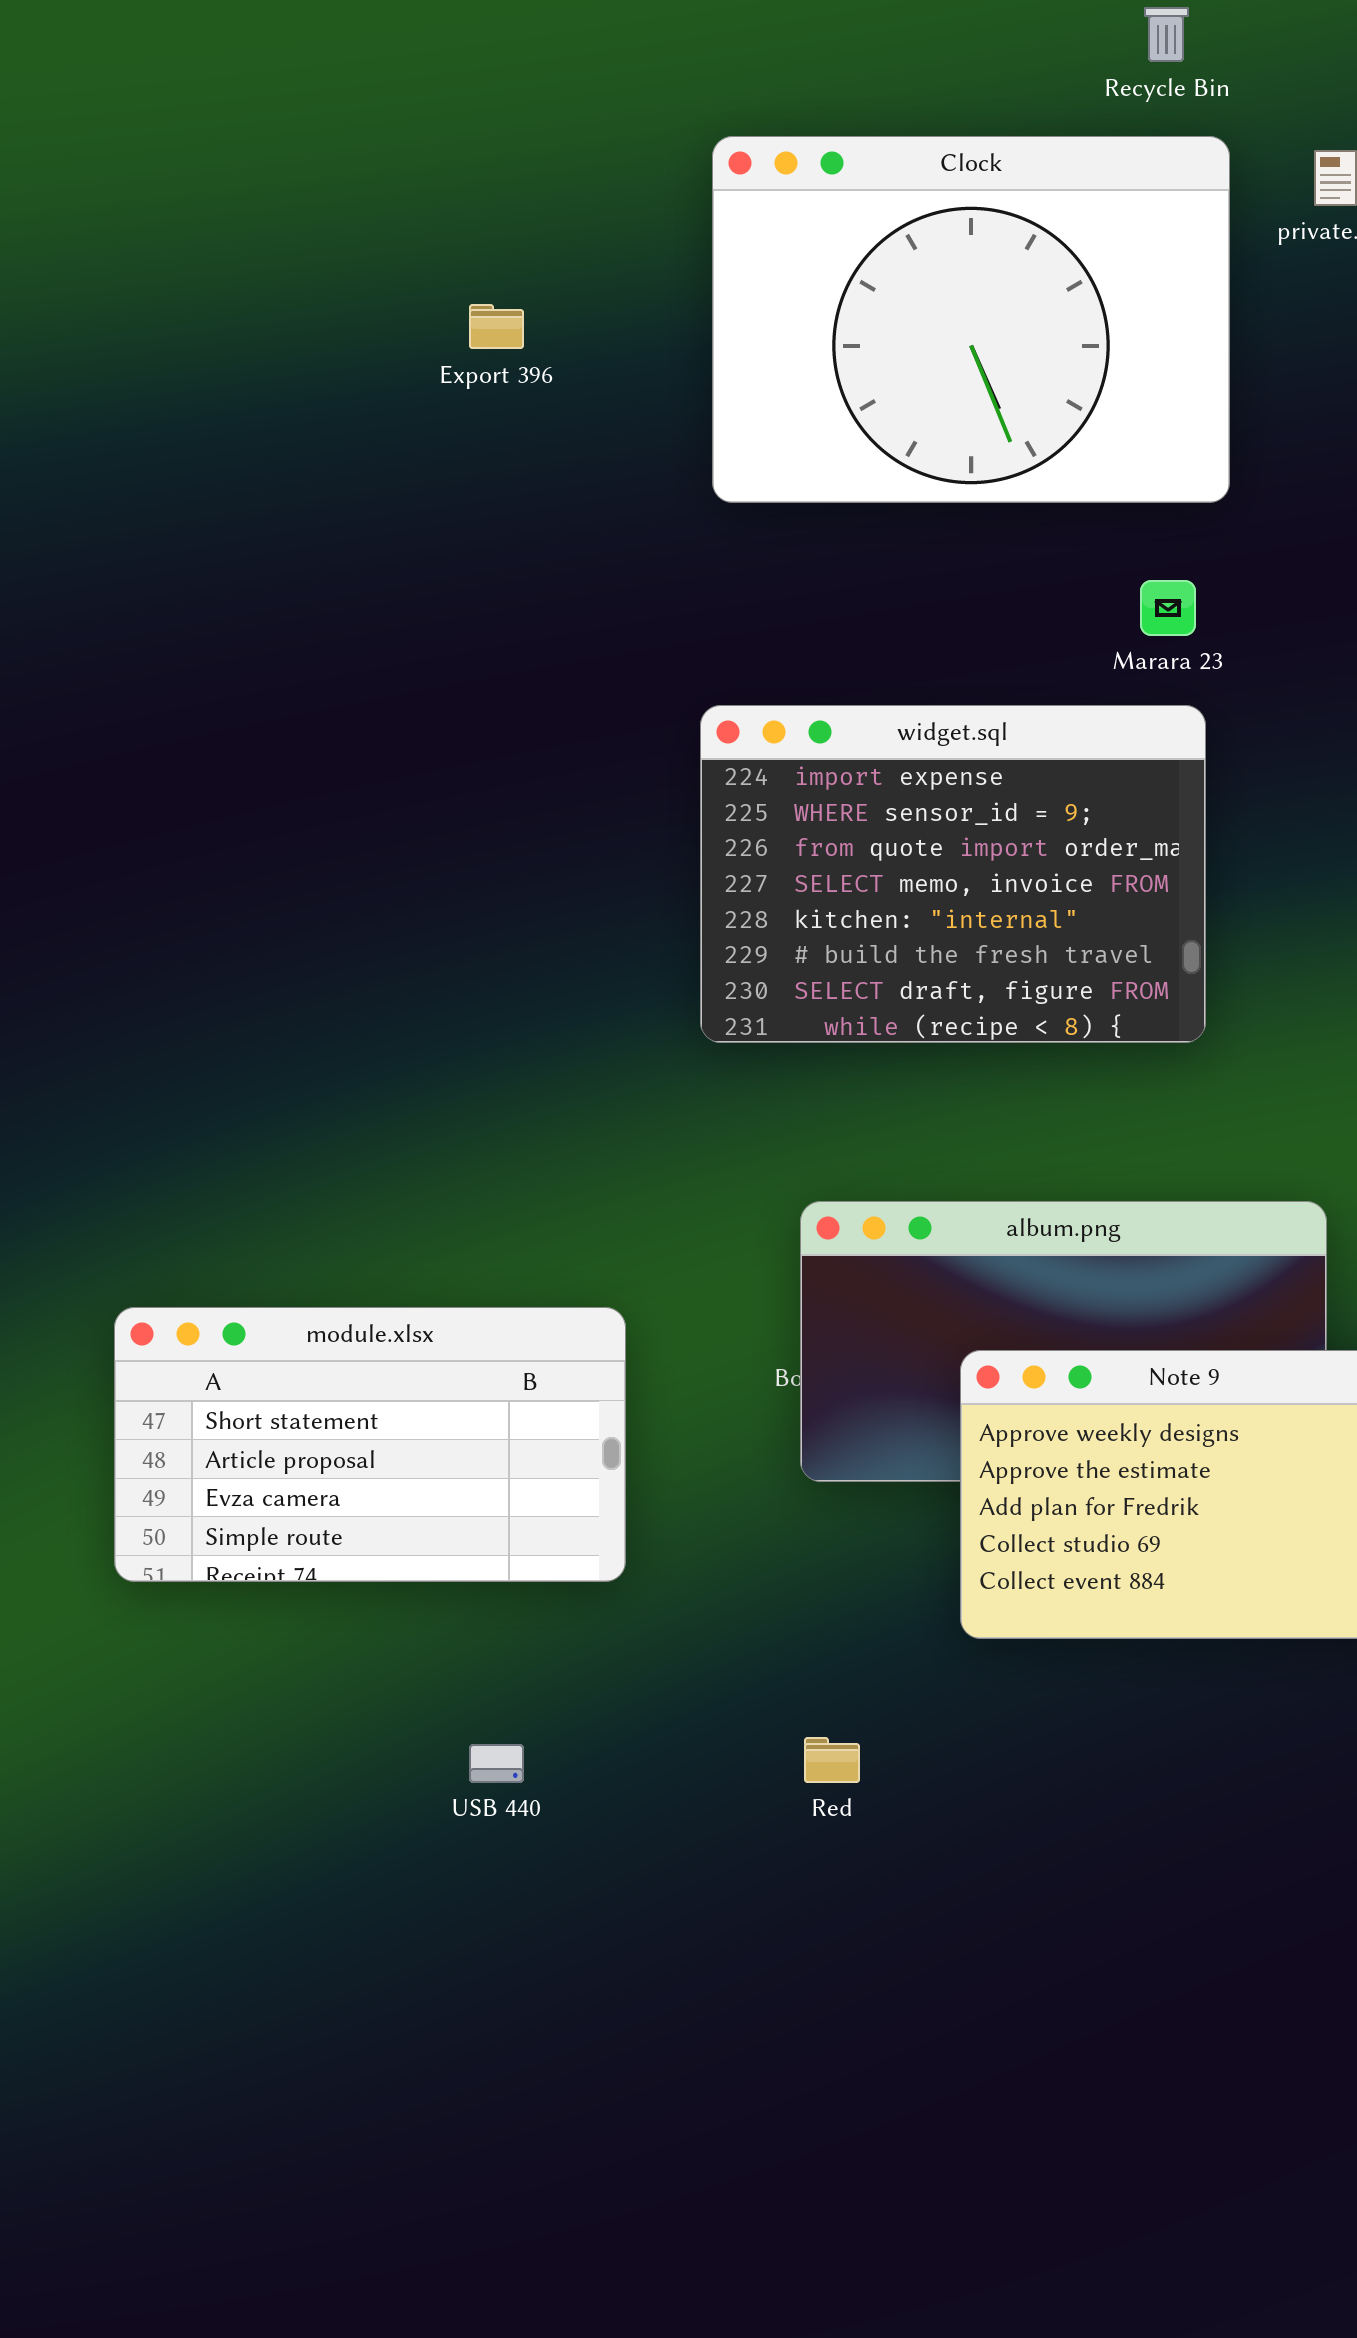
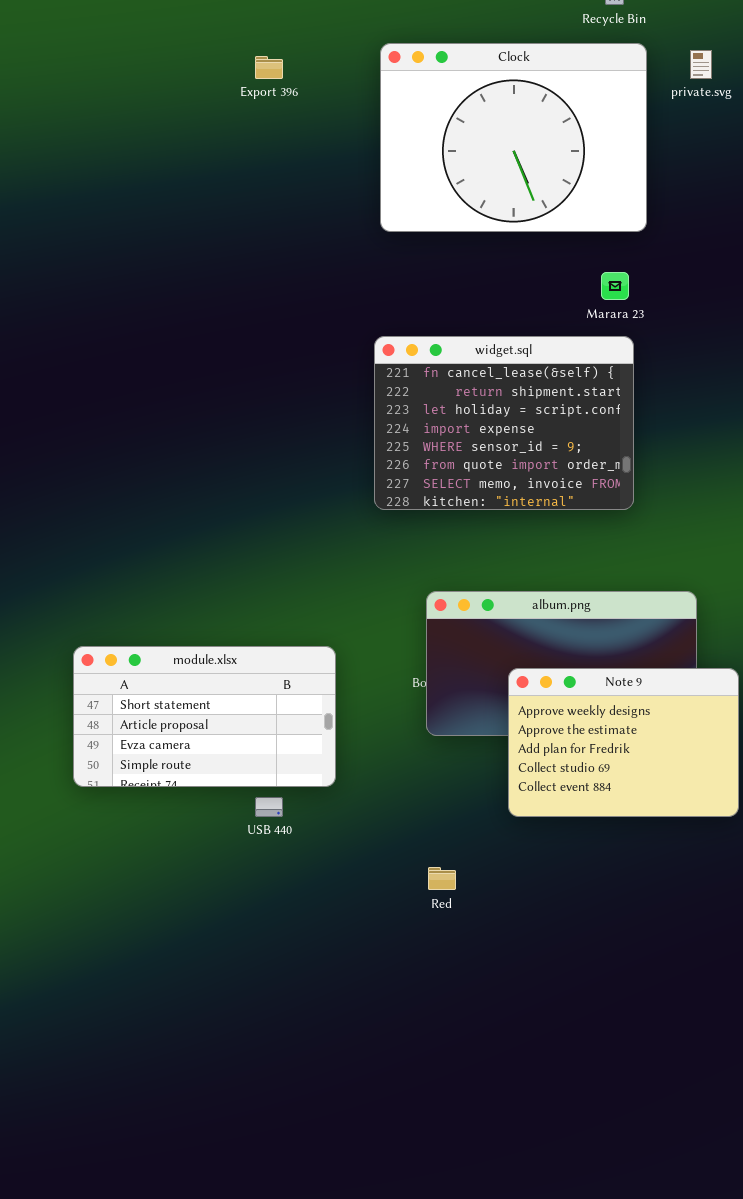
Export 396: [469,304,524,349] -> [255,56,283,79], moved
widget.sql: [700,705,1206,1043] -> [374,336,634,510], scrolled up 3 rows
USB 440: [469,1744,524,1783] -> [255,797,283,817], moved

